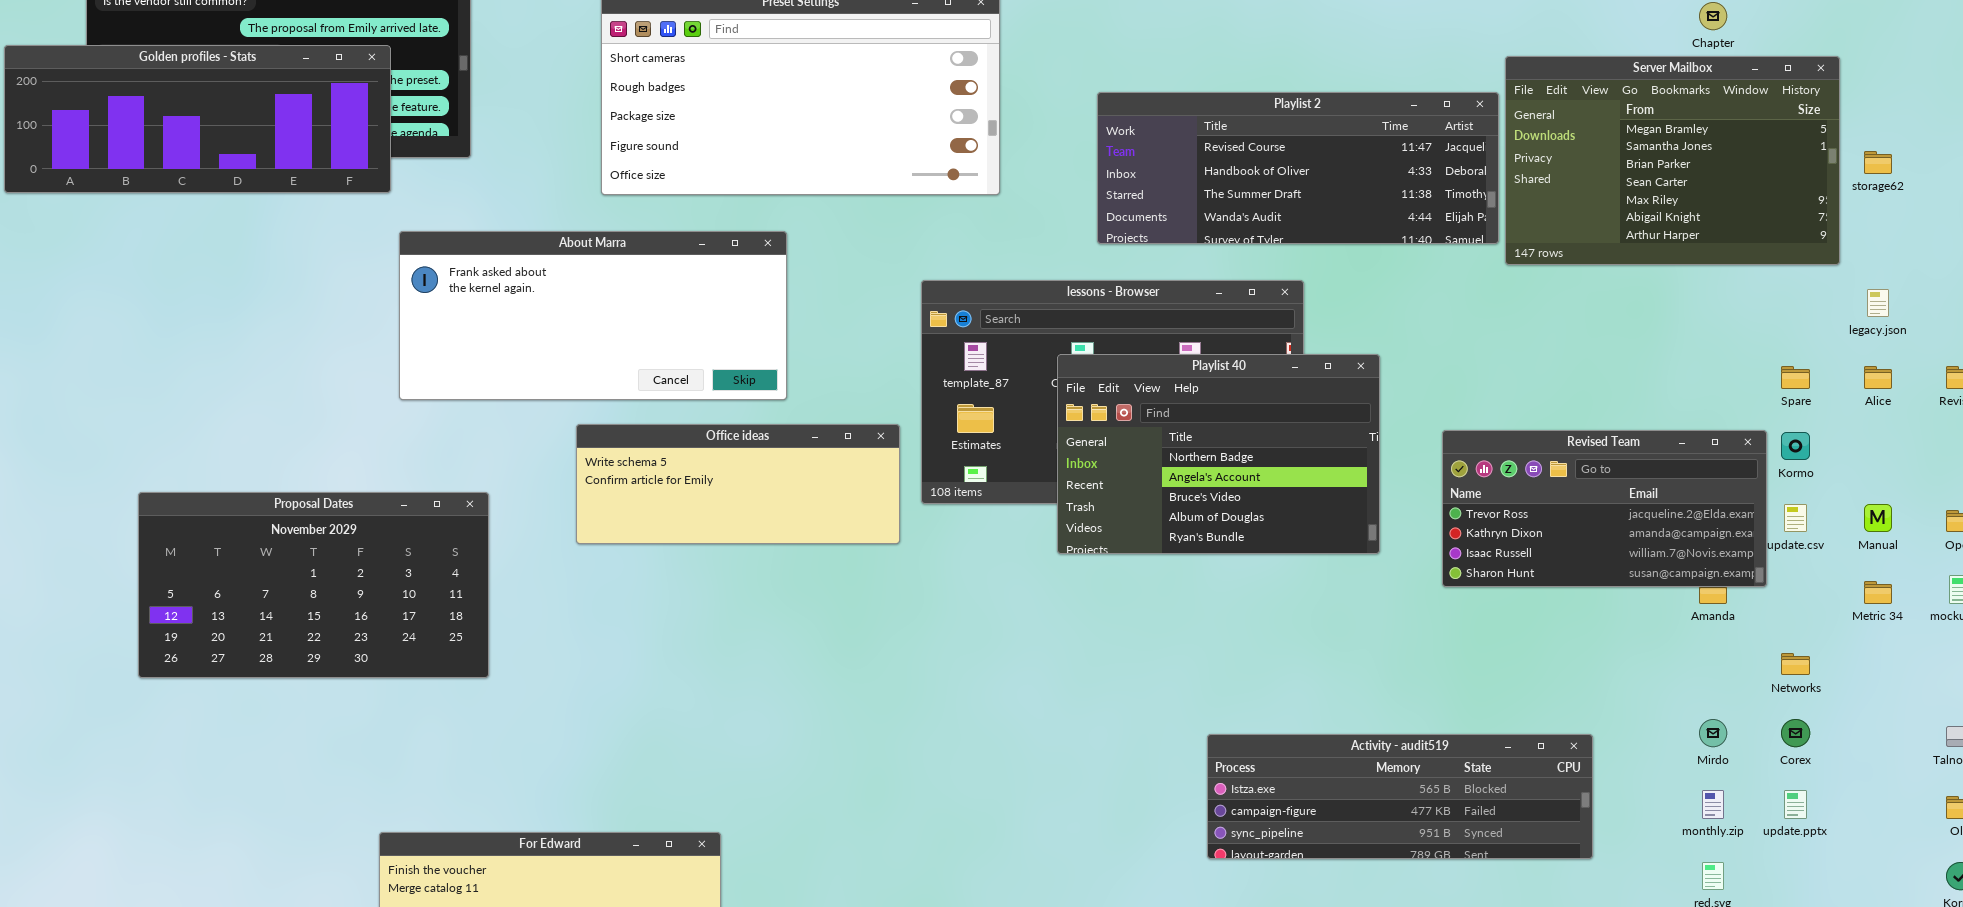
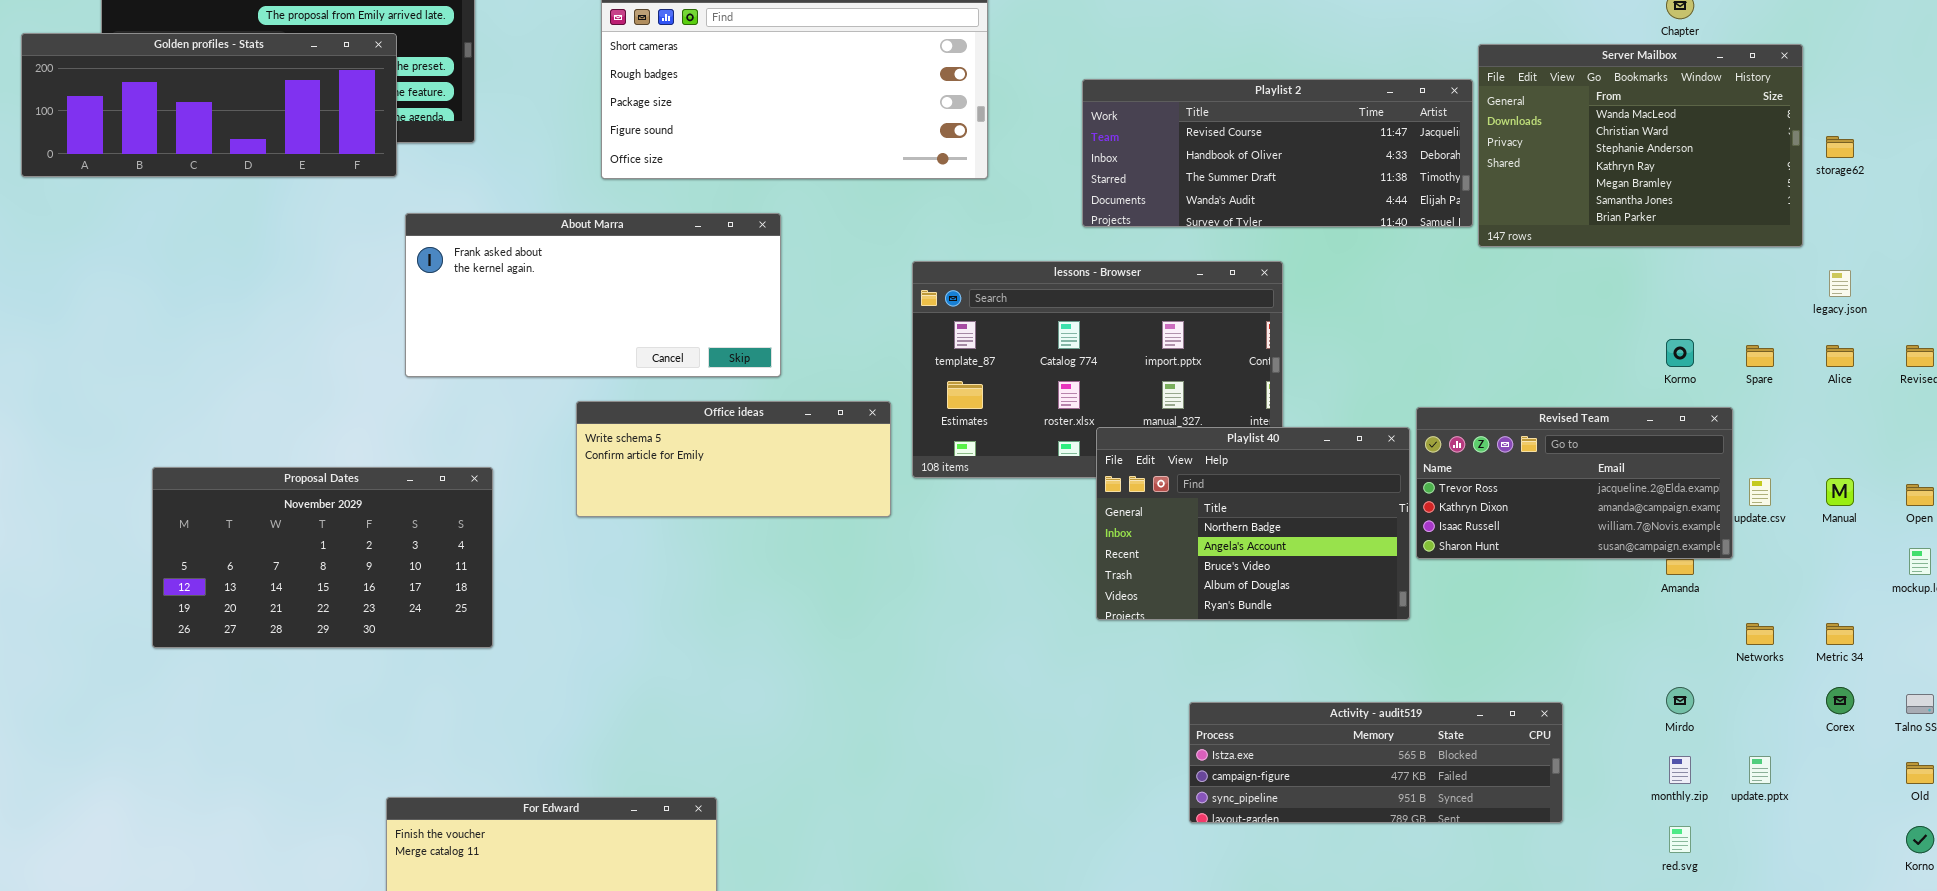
Server Mailbox: [1505,56,1840,265] -> [1478,44,1803,247], scrolled up 4 rows
Playlist 40: [1057,354,1380,554] -> [1096,427,1410,620], moved
Kormo: [1781,432,1810,460] -> [1666,339,1694,367], moved
Metric 34: [1864,581,1892,604] -> [1826,623,1854,645], moved
Corex: [1781,719,1810,747] -> [1826,687,1854,714], moved

